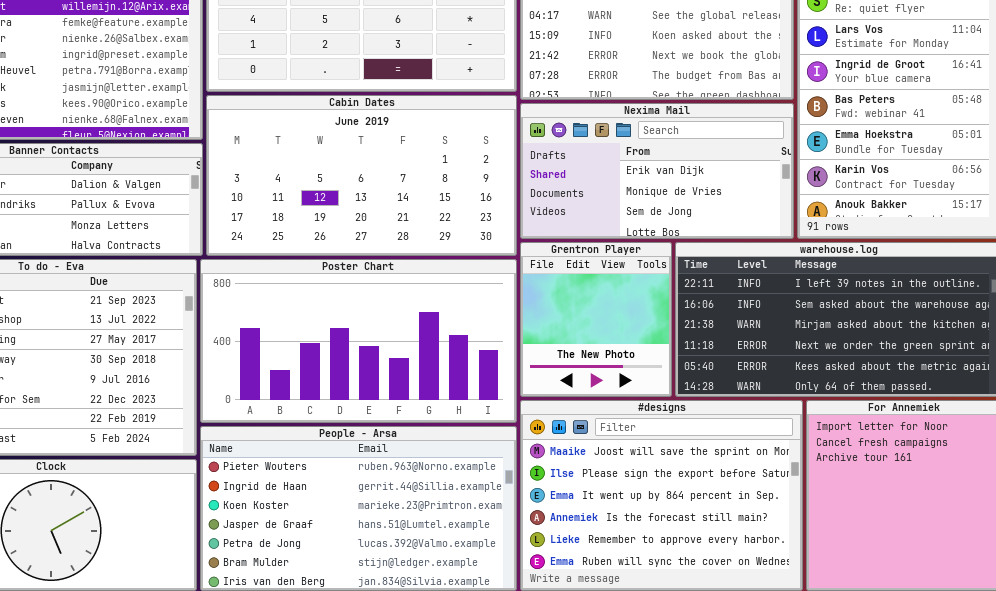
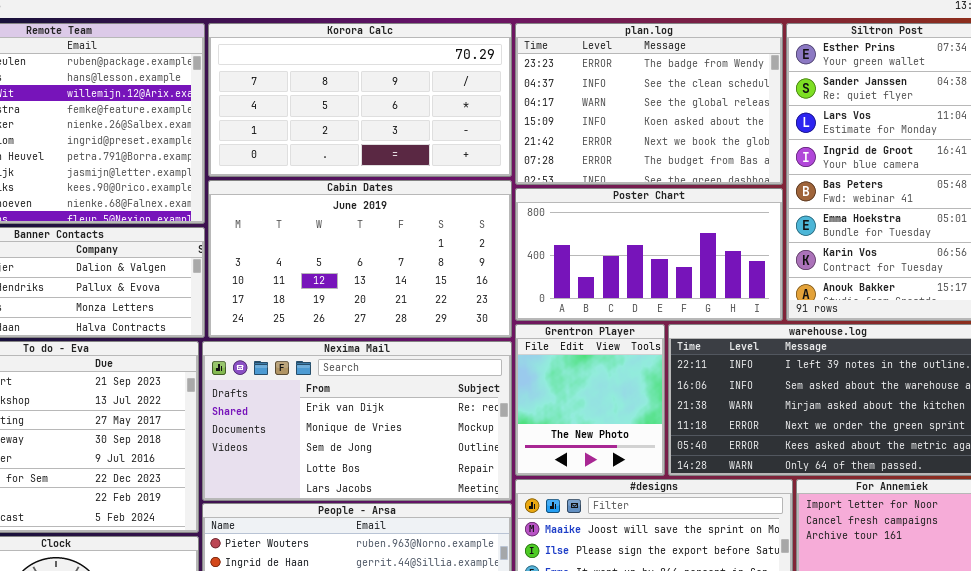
Nexima Mail: [520,103,794,239] -> [202,341,512,501], moved, resized
Poster Chart: [200,259,517,423] -> [515,188,783,321], moved, resized

